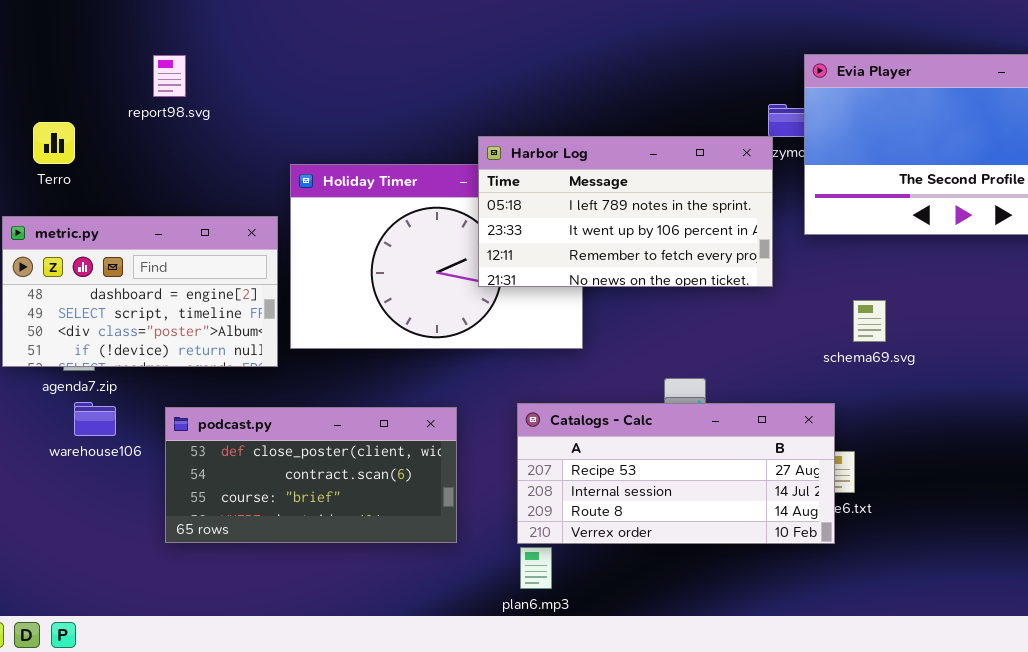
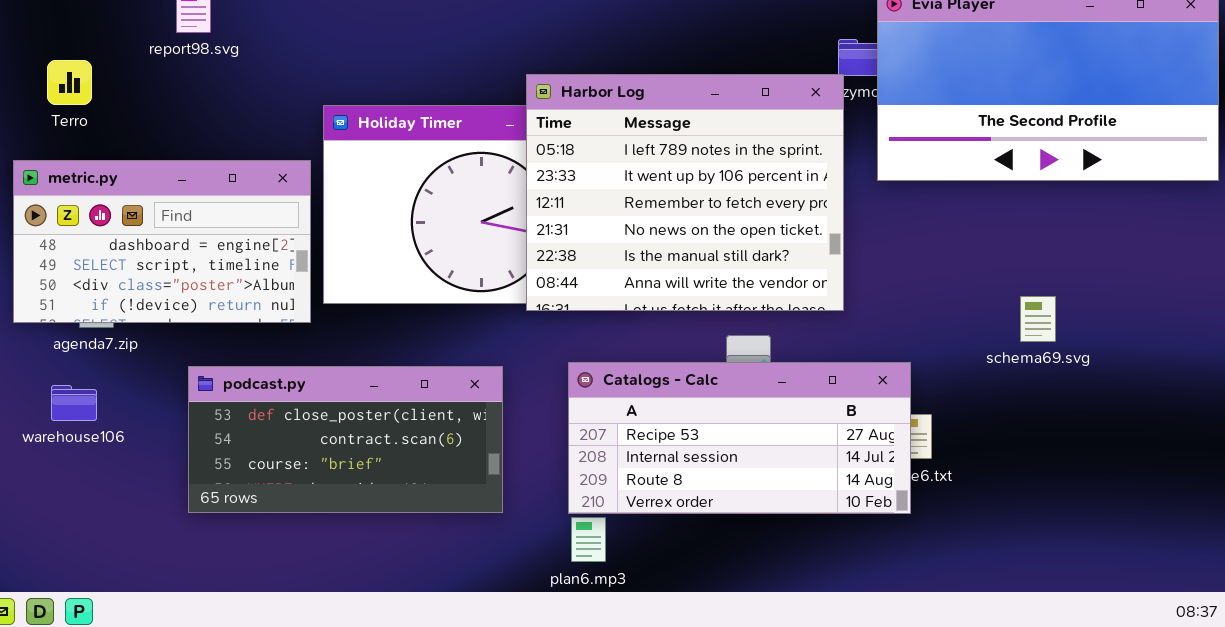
Harbor Log: [478,136,773,287] -> [526,74,844,311], resized
schema69.svg: [853,300,886,342] -> [1020,296,1056,342], moved
warehouse106: [74,402,116,436] -> [51,385,97,421], moved

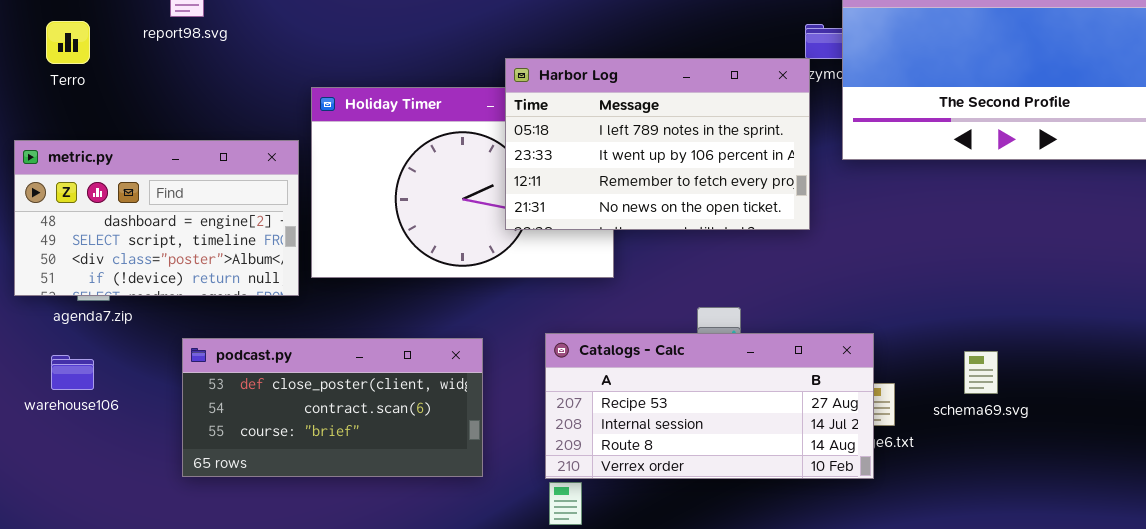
Terro: [47,60,92,105] -> [46,21,90,64], moved
Harbor Log: [526,74,844,311] -> [505,58,810,230], resized
schema69.svg: [1020,296,1056,342] -> [964,351,998,394], moved

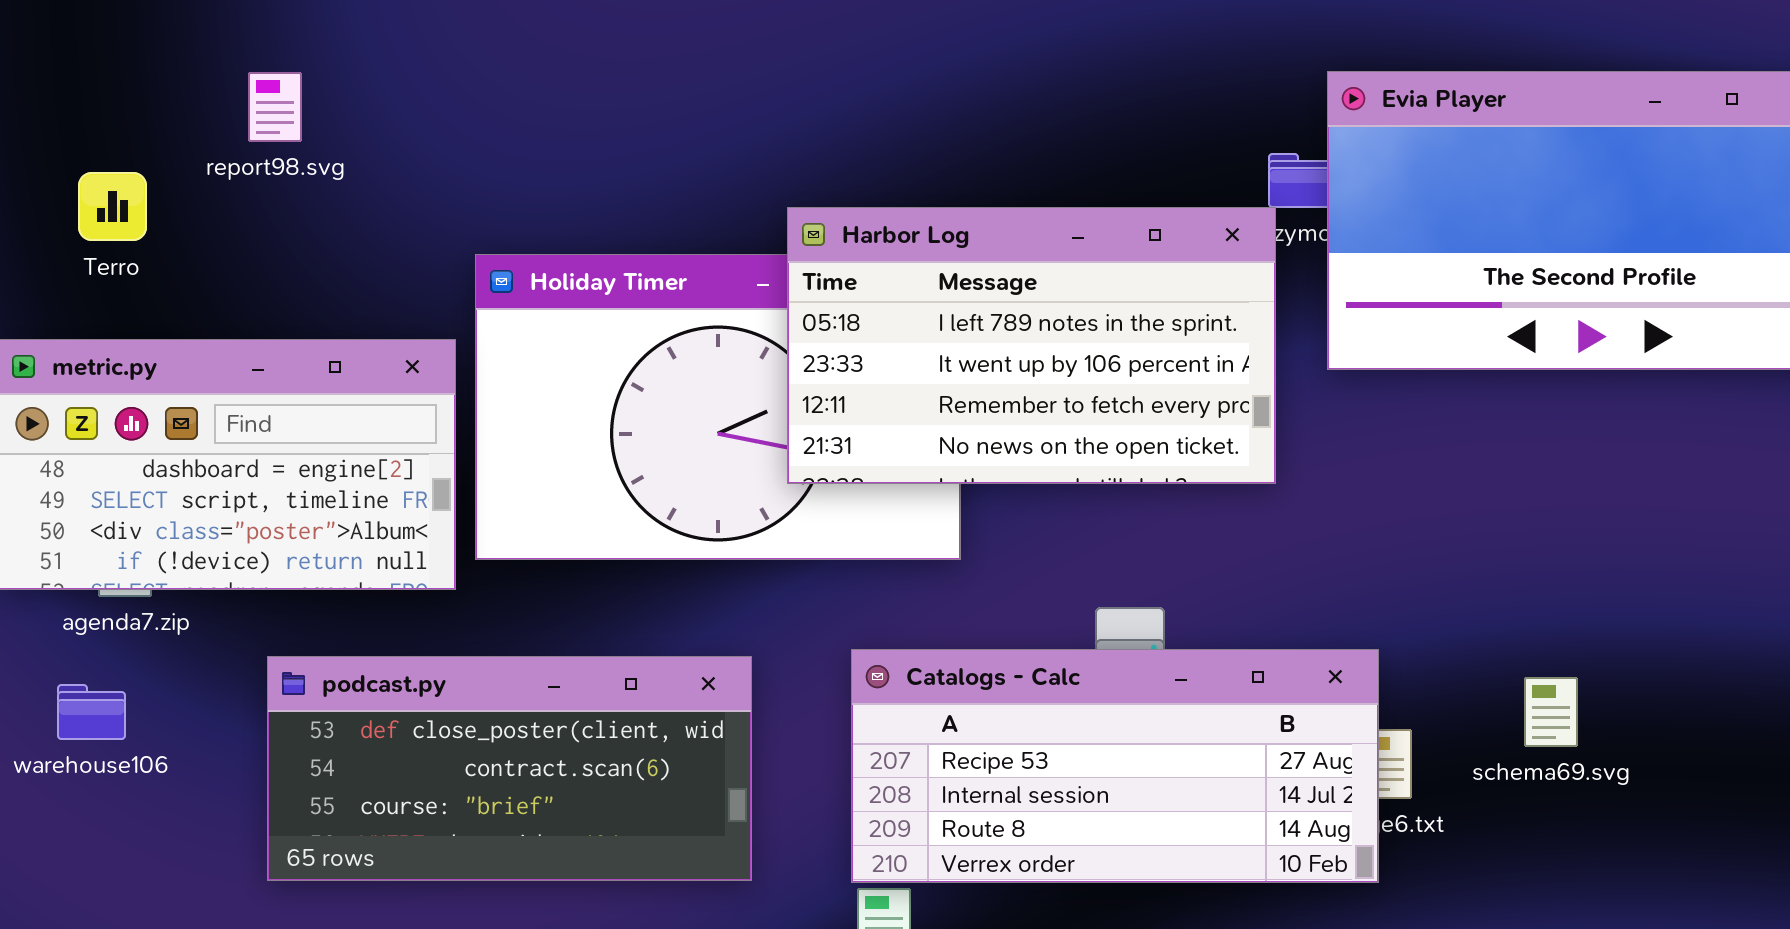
Terro: [46,21,90,64] -> [78,172,147,241], moved

